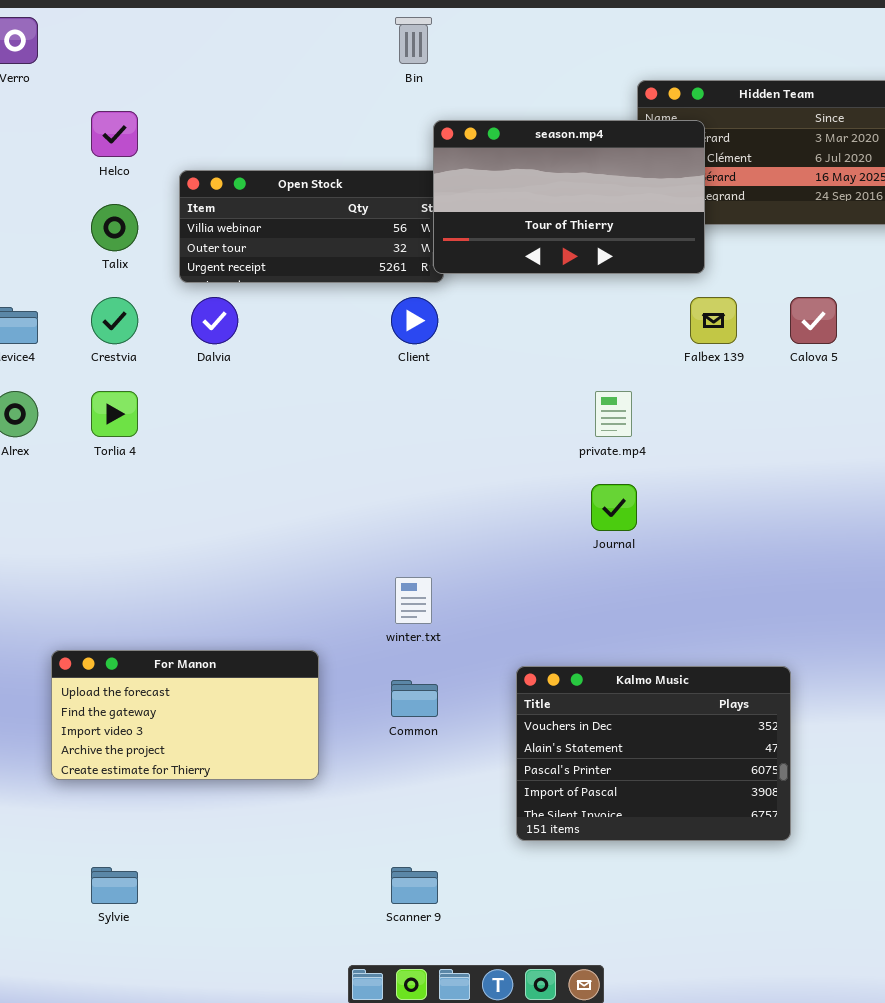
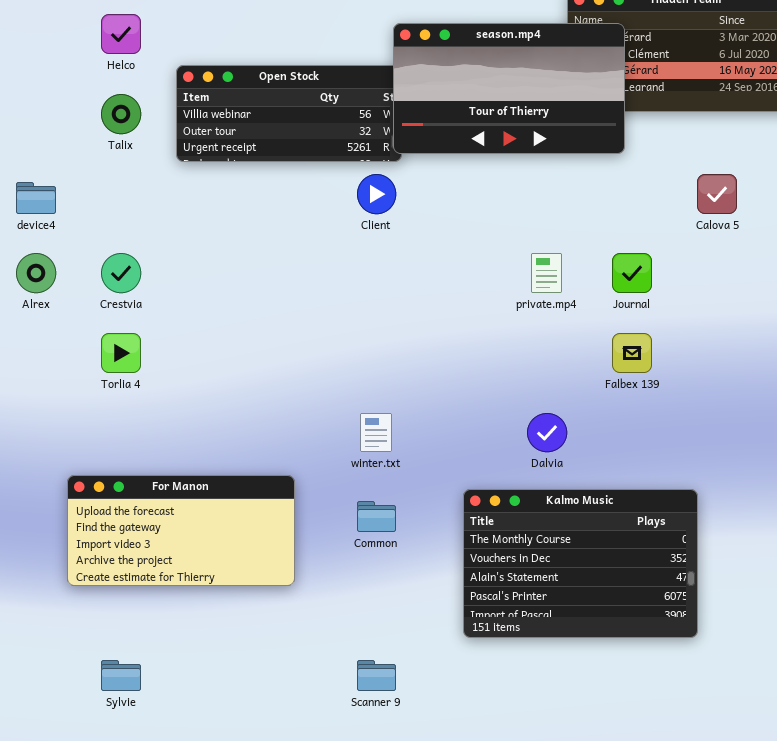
Crestvia: [91,297,138,344] -> [101,253,141,293], moved
Dalvia: [191,297,238,344] -> [527,413,567,452], moved
Falbex 139: [690,297,737,344] -> [612,333,652,373], moved
Torlia 4: [91,391,138,437] -> [101,333,141,373], moved
Journal: [591,484,637,531] -> [612,253,652,293], moved
Kalmo Music: [516,666,791,841] -> [463,489,698,638], scrolled up 1 row

